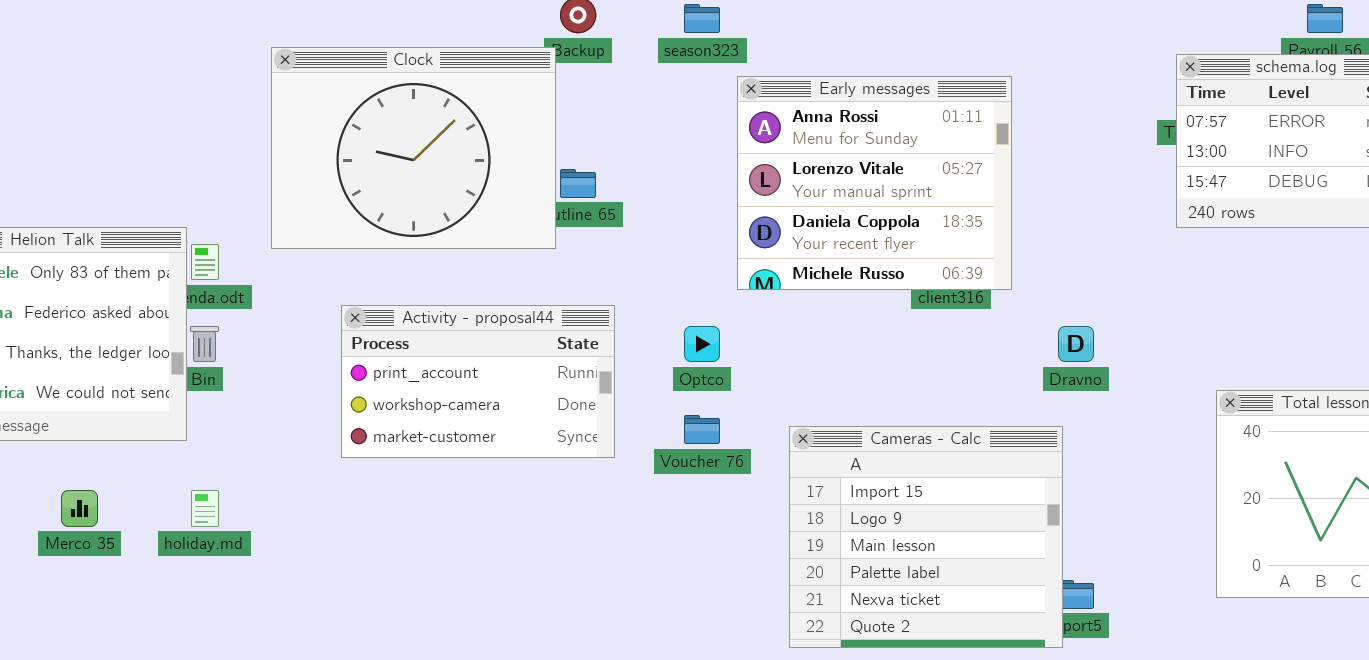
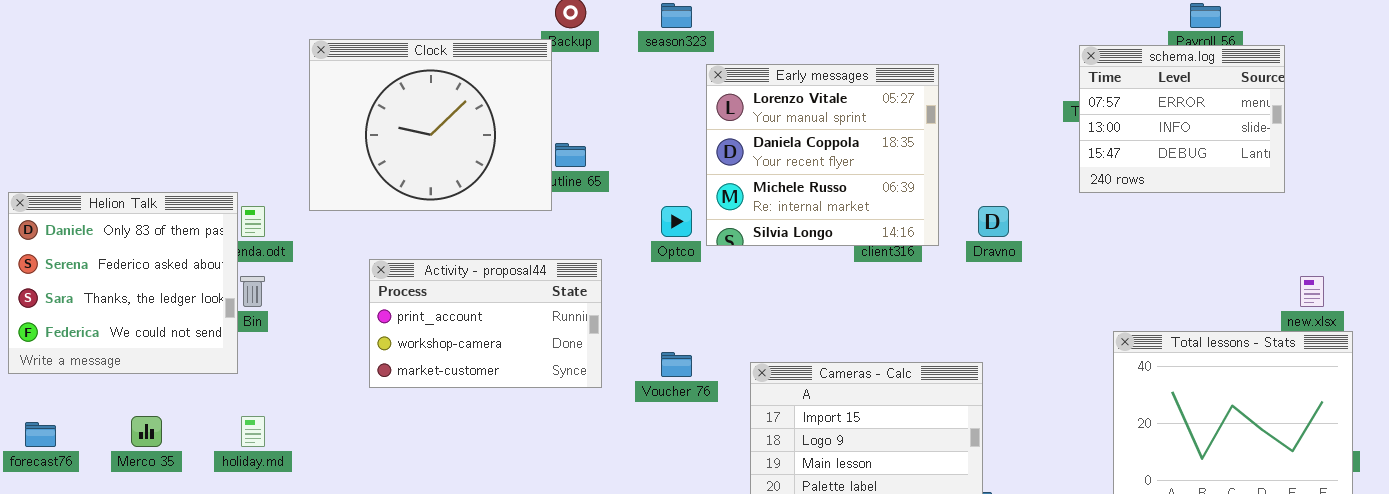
Early messages: [737,76,1012,290] -> [706,64,939,246], scrolled down 1 row
Optco: [684,326,720,362] -> [661,206,692,237], moved
Dravno: [1058,326,1094,362] -> [978,206,1009,237], moved

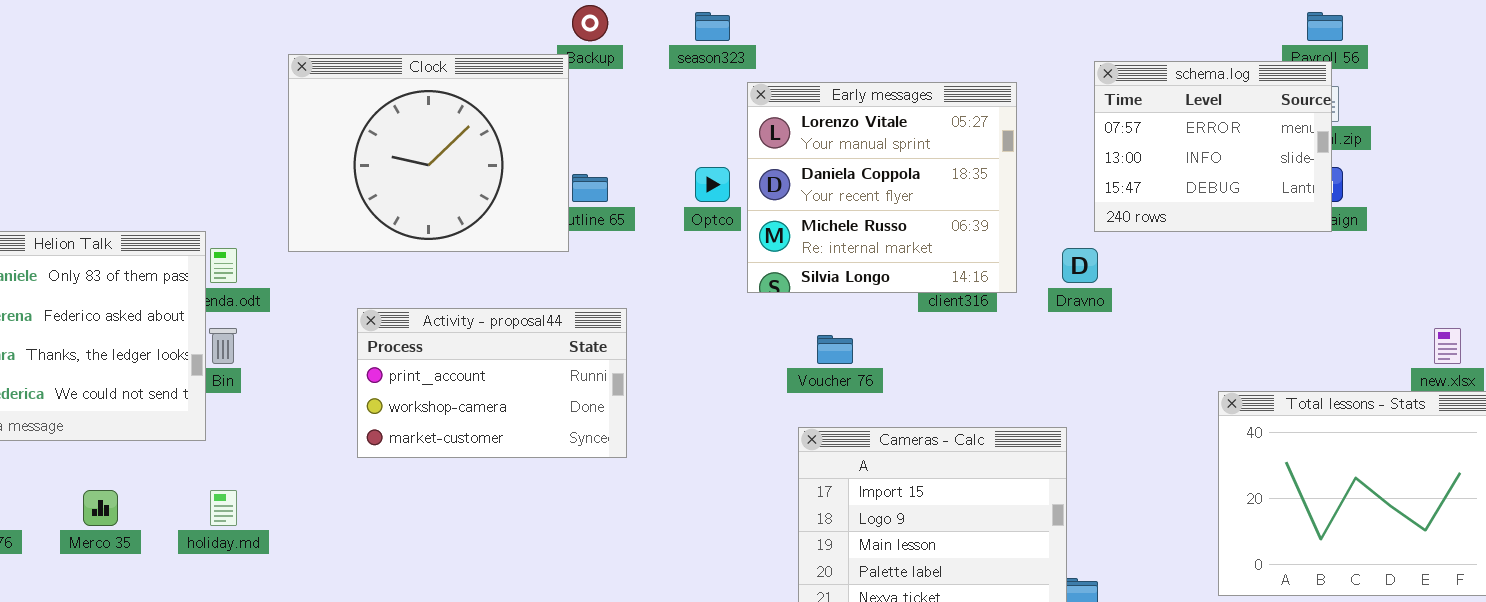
schema.log: [1079,45,1285,193] -> [1094,61,1332,232], moved
Optco: [661,206,692,237] -> [695,167,730,202], moved
Voucher 76: [661,352,692,377] -> [817,335,853,364], moved

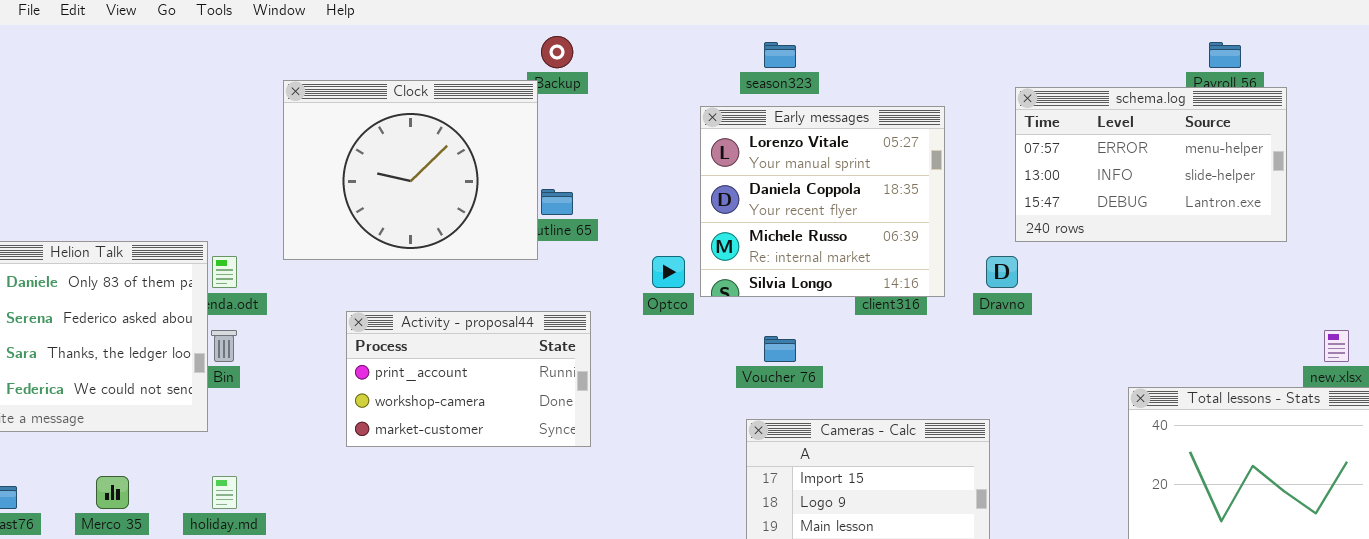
season323: [695,12,730,41] -> [764,42,796,68], moved
schema.log: [1094,61,1332,232] -> [1015,87,1287,242], resized
Optco: [695,167,730,202] -> [652,256,685,288], moved

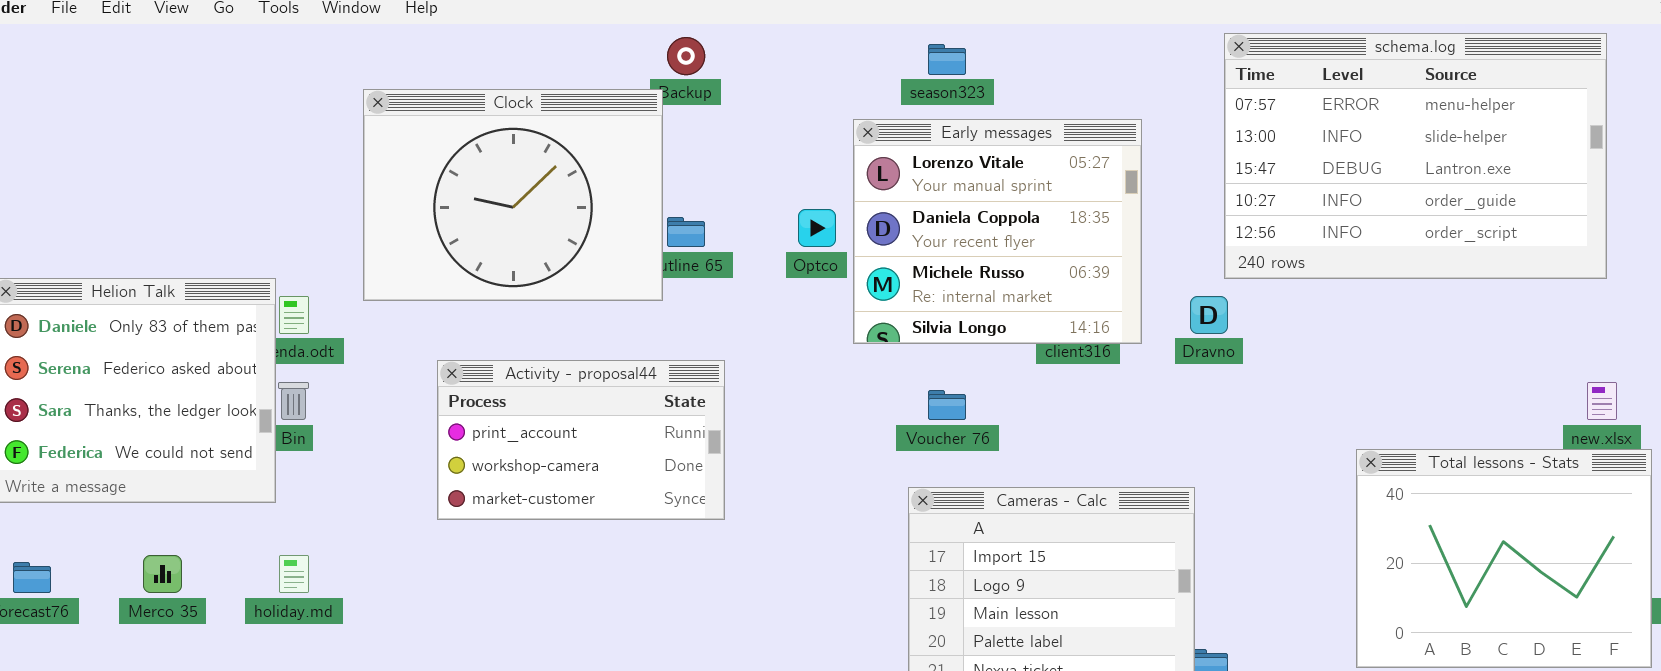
schema.log: [1015,87,1287,242] -> [1224,33,1607,279], resized
Optco: [652,256,685,288] -> [798,209,836,247], moved

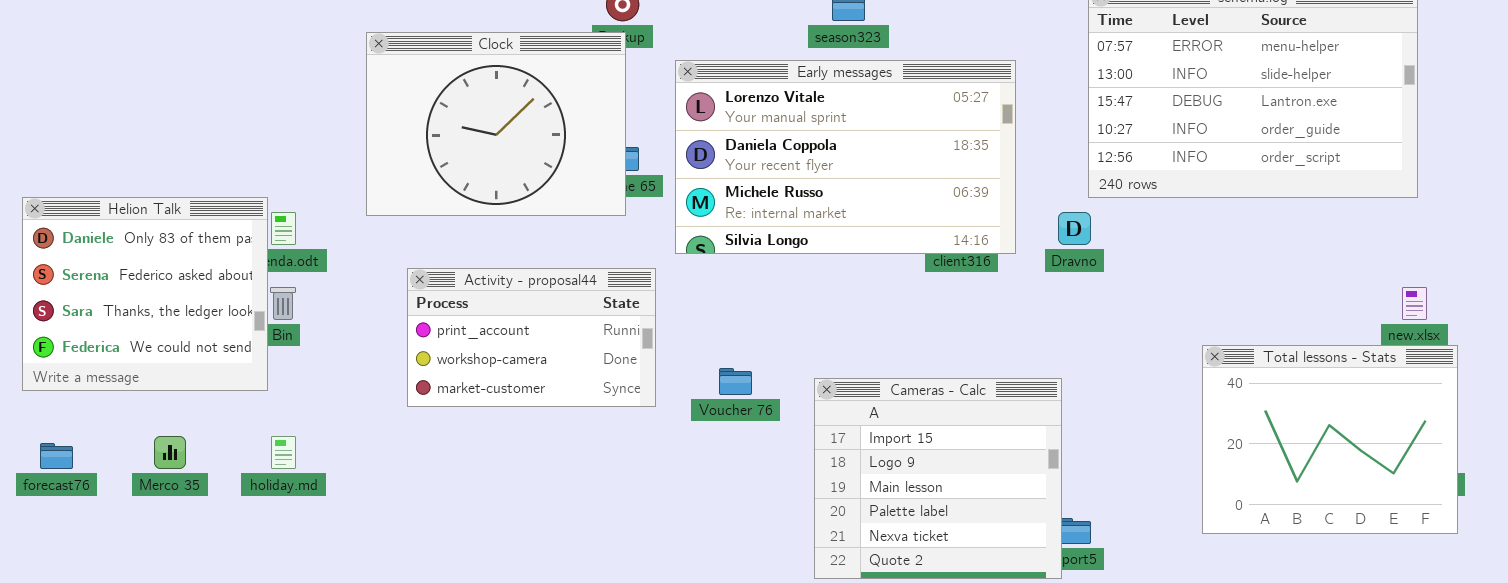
Clock: [363,89,663,301] -> [366,32,626,216], moved
Early messages: [853,119,1142,344] -> [675,60,1016,254], resized
Voucher 76: [928,390,966,420] -> [719,368,752,395], moved

